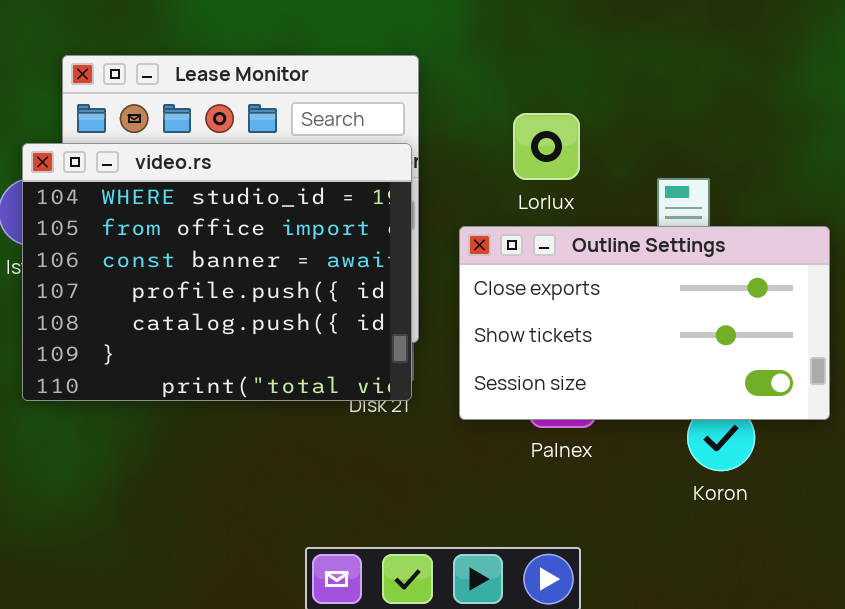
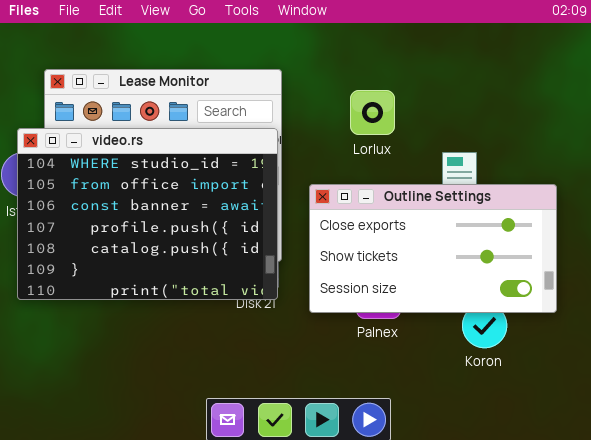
Lorlux: [513,113,580,180] -> [350,90,395,135], moved

